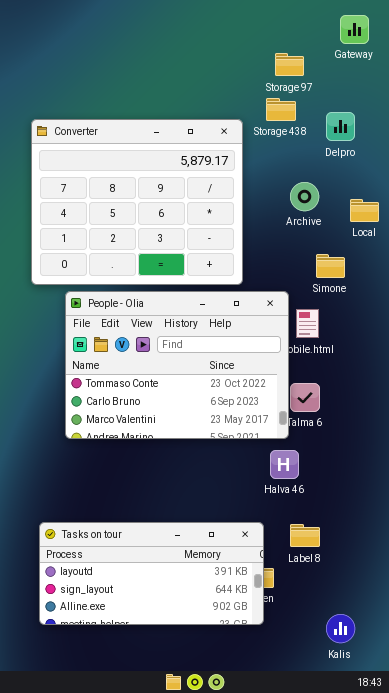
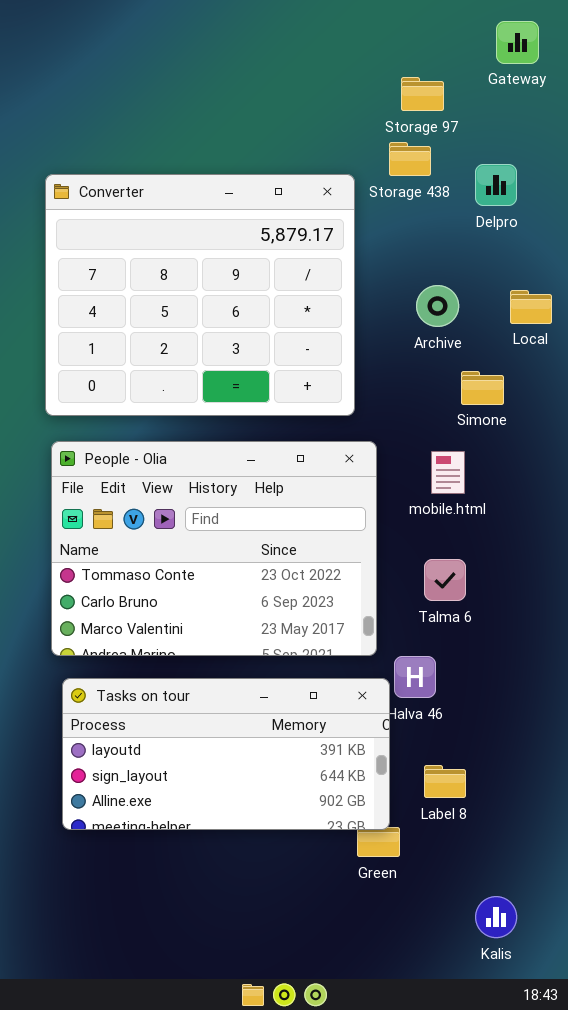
Archive: [290,182,319,211] -> [416,285,459,327], moved
People - Olia: [65,291,289,439] -> [51,441,377,656], moved
Tasks on tour: [39,522,264,625] -> [62,678,390,830], moved

